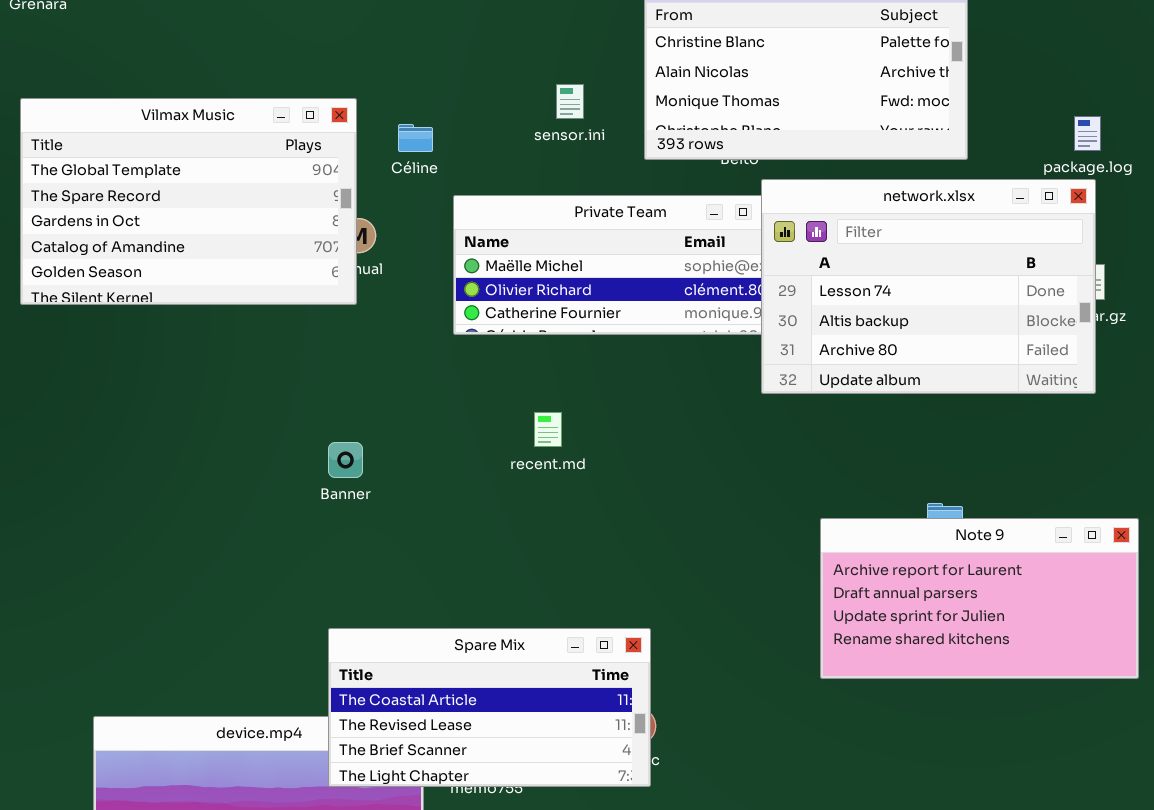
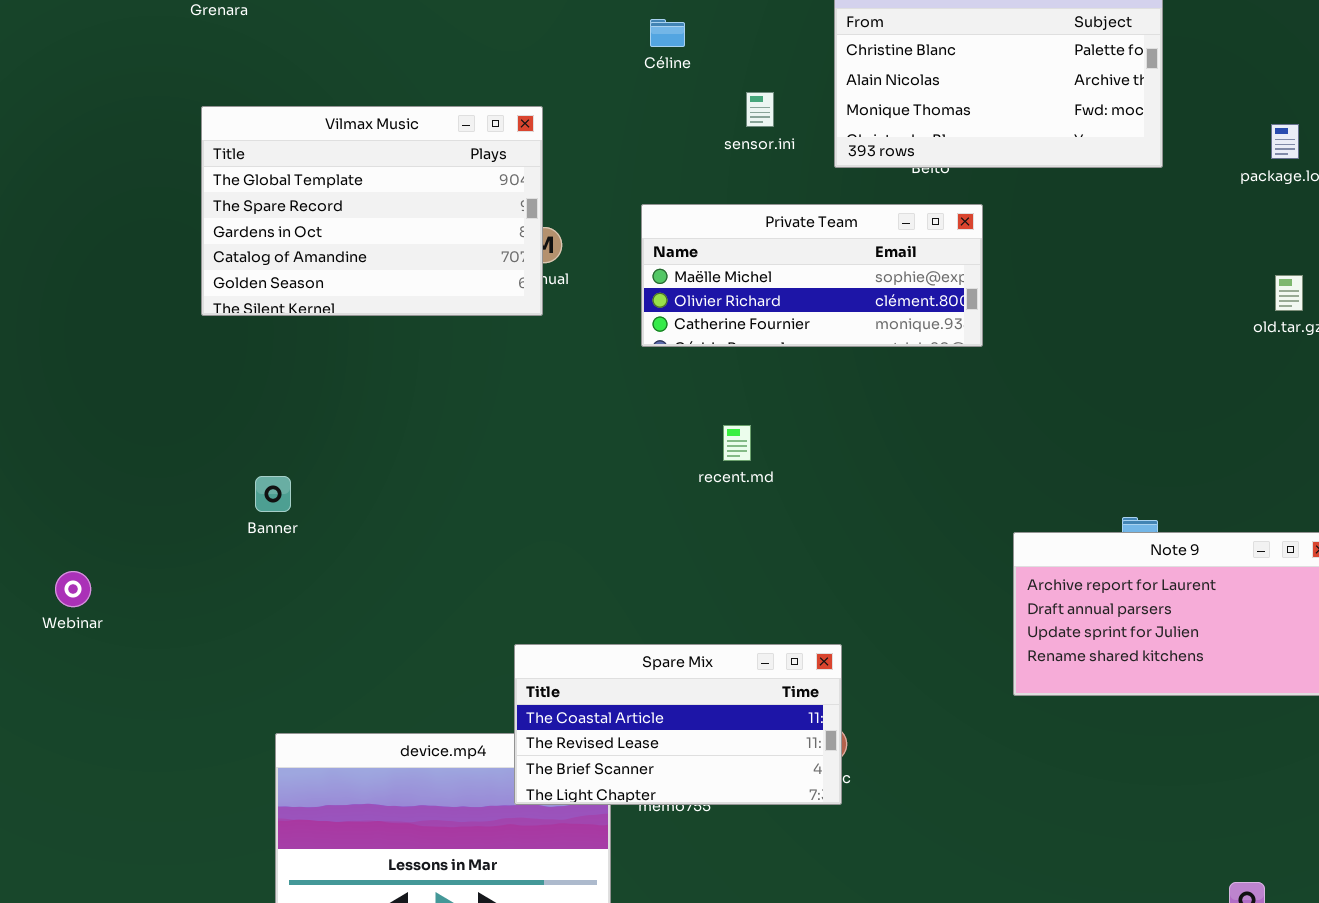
Céline: [398,124,433,152] -> [650,19,685,47], moved
network.xlsx: [761,179,1096,394] -> none, closed
Banner: [328,442,363,478] -> [255,476,291,512], moved

